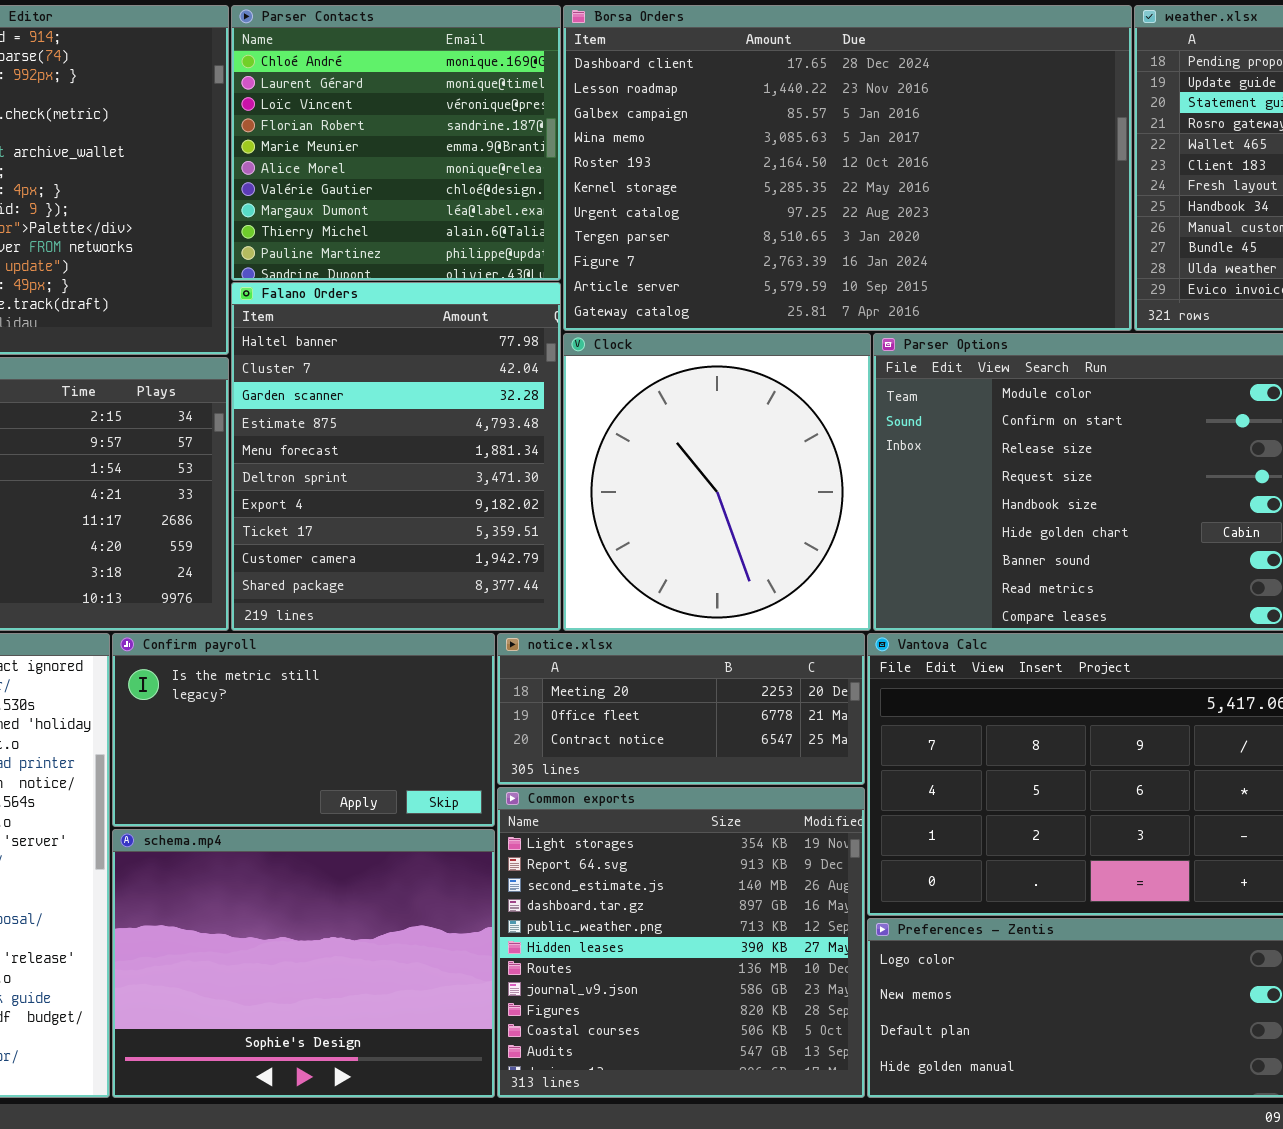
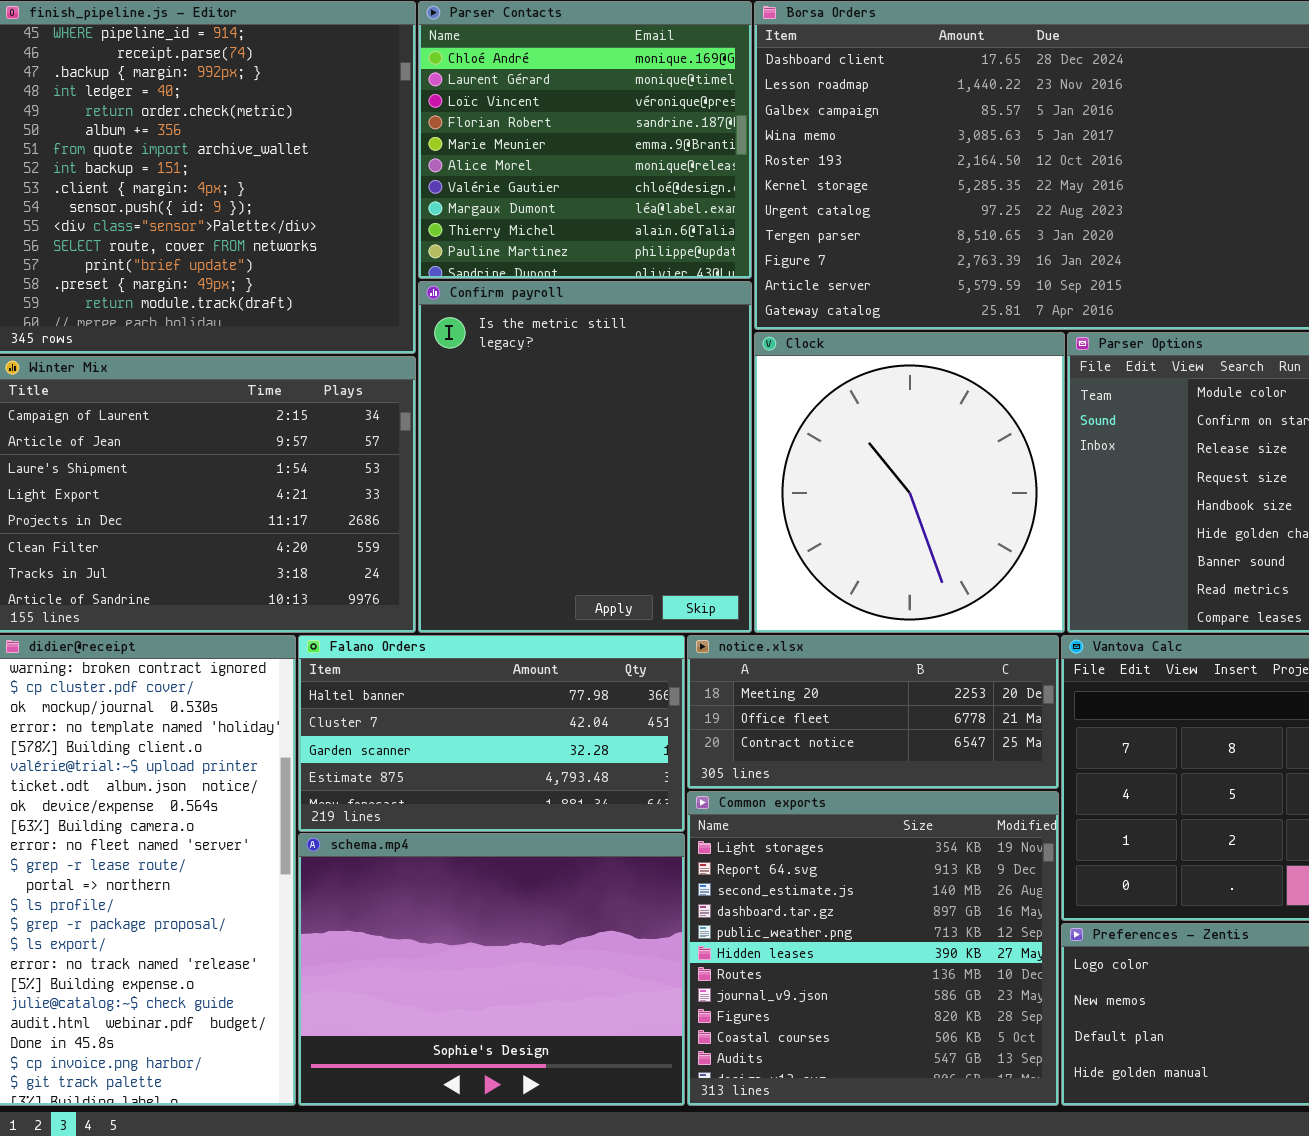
Falano Orders: [231,282,561,631] -> [298,635,685,832], moved, resized
Confirm payroll: [112,633,495,827] -> [418,281,752,633], moved, resized

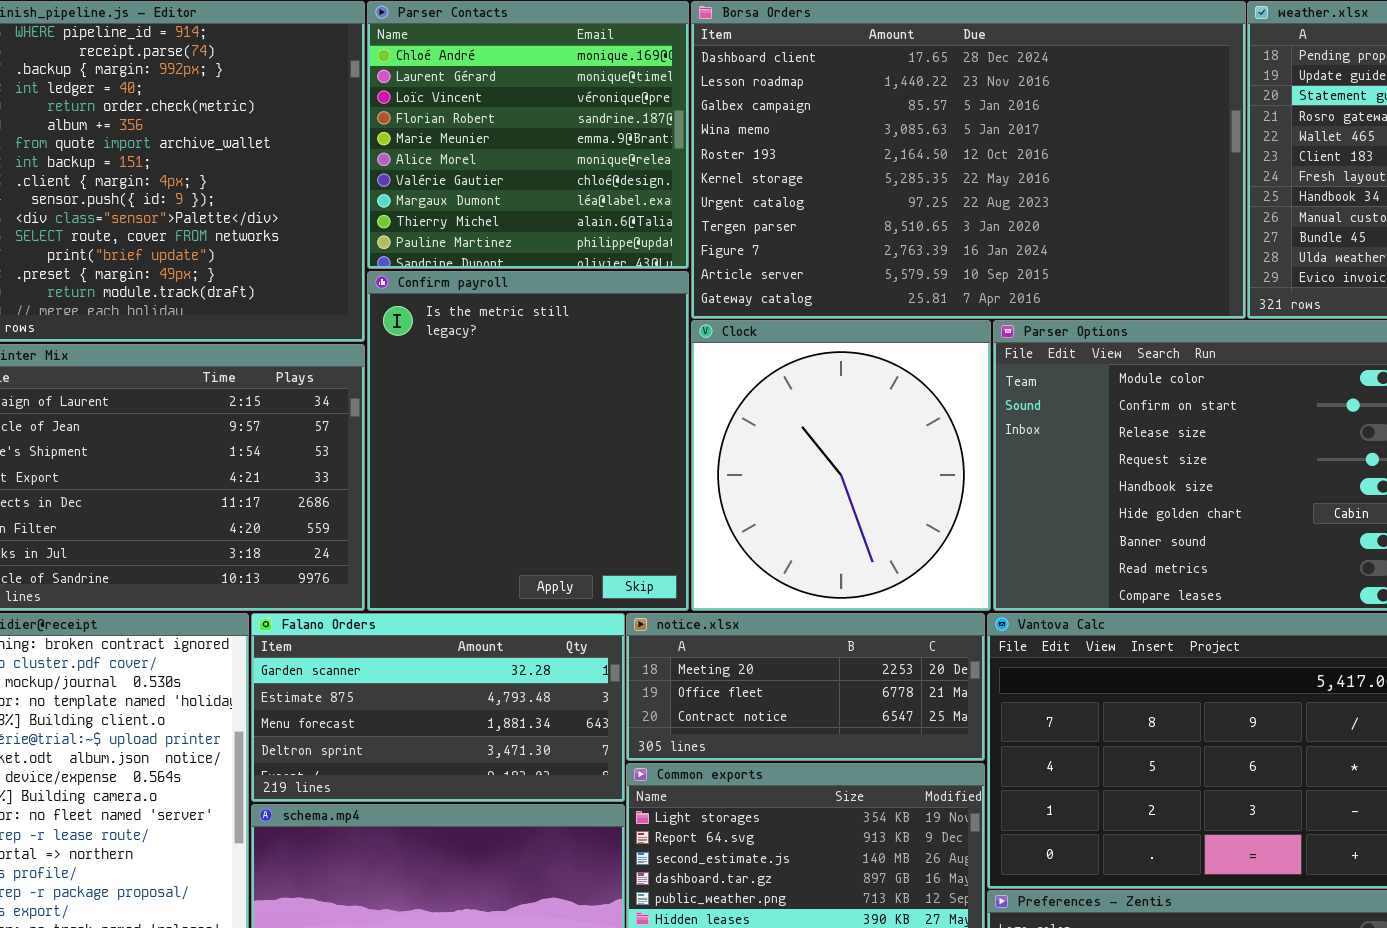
Falano Orders: [298,635,685,832] -> [251,613,625,802], scrolled down 2 rows

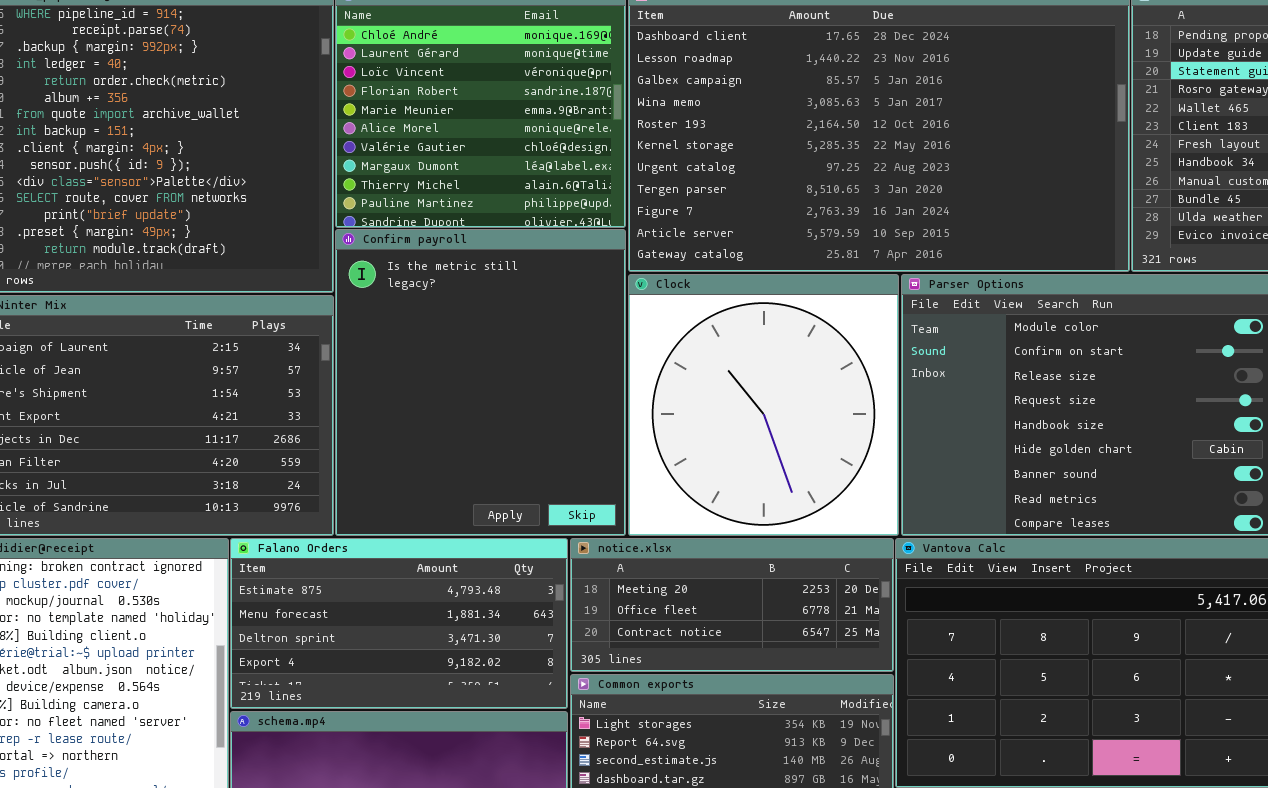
Falano Orders: [251,613,625,802] -> [230,538,568,709], scrolled down 1 row

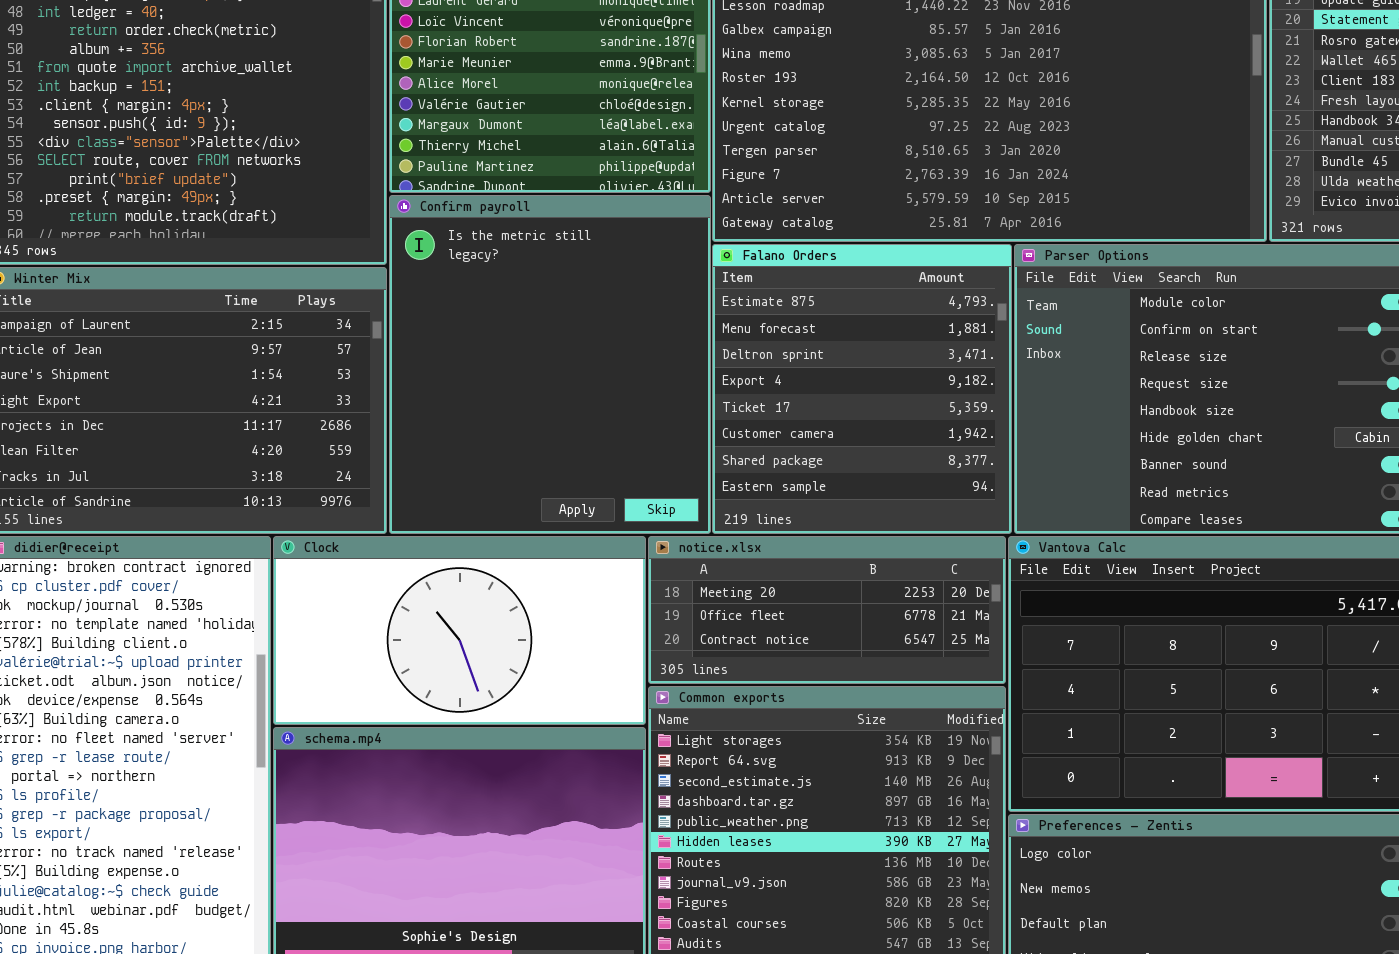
Clock: [628,274,899,536] -> [273,536,646,725], moved, resized
Falano Orders: [230,538,568,709] -> [712,244,1012,534], moved, resized

